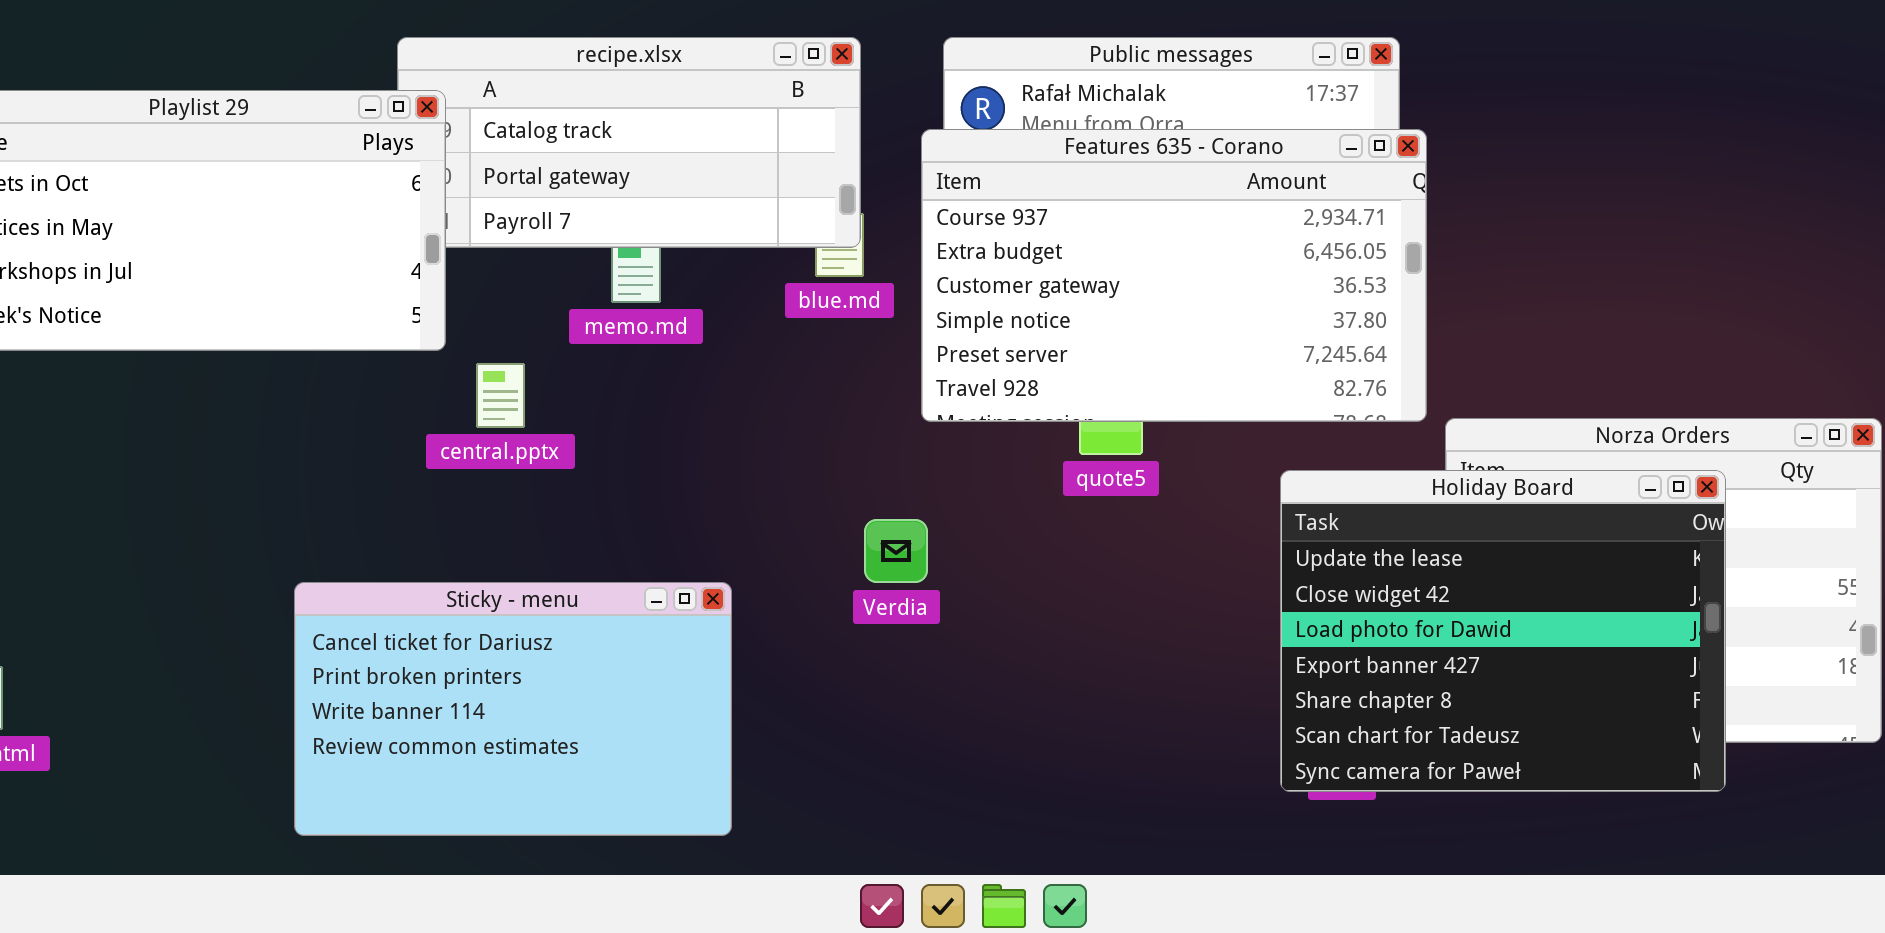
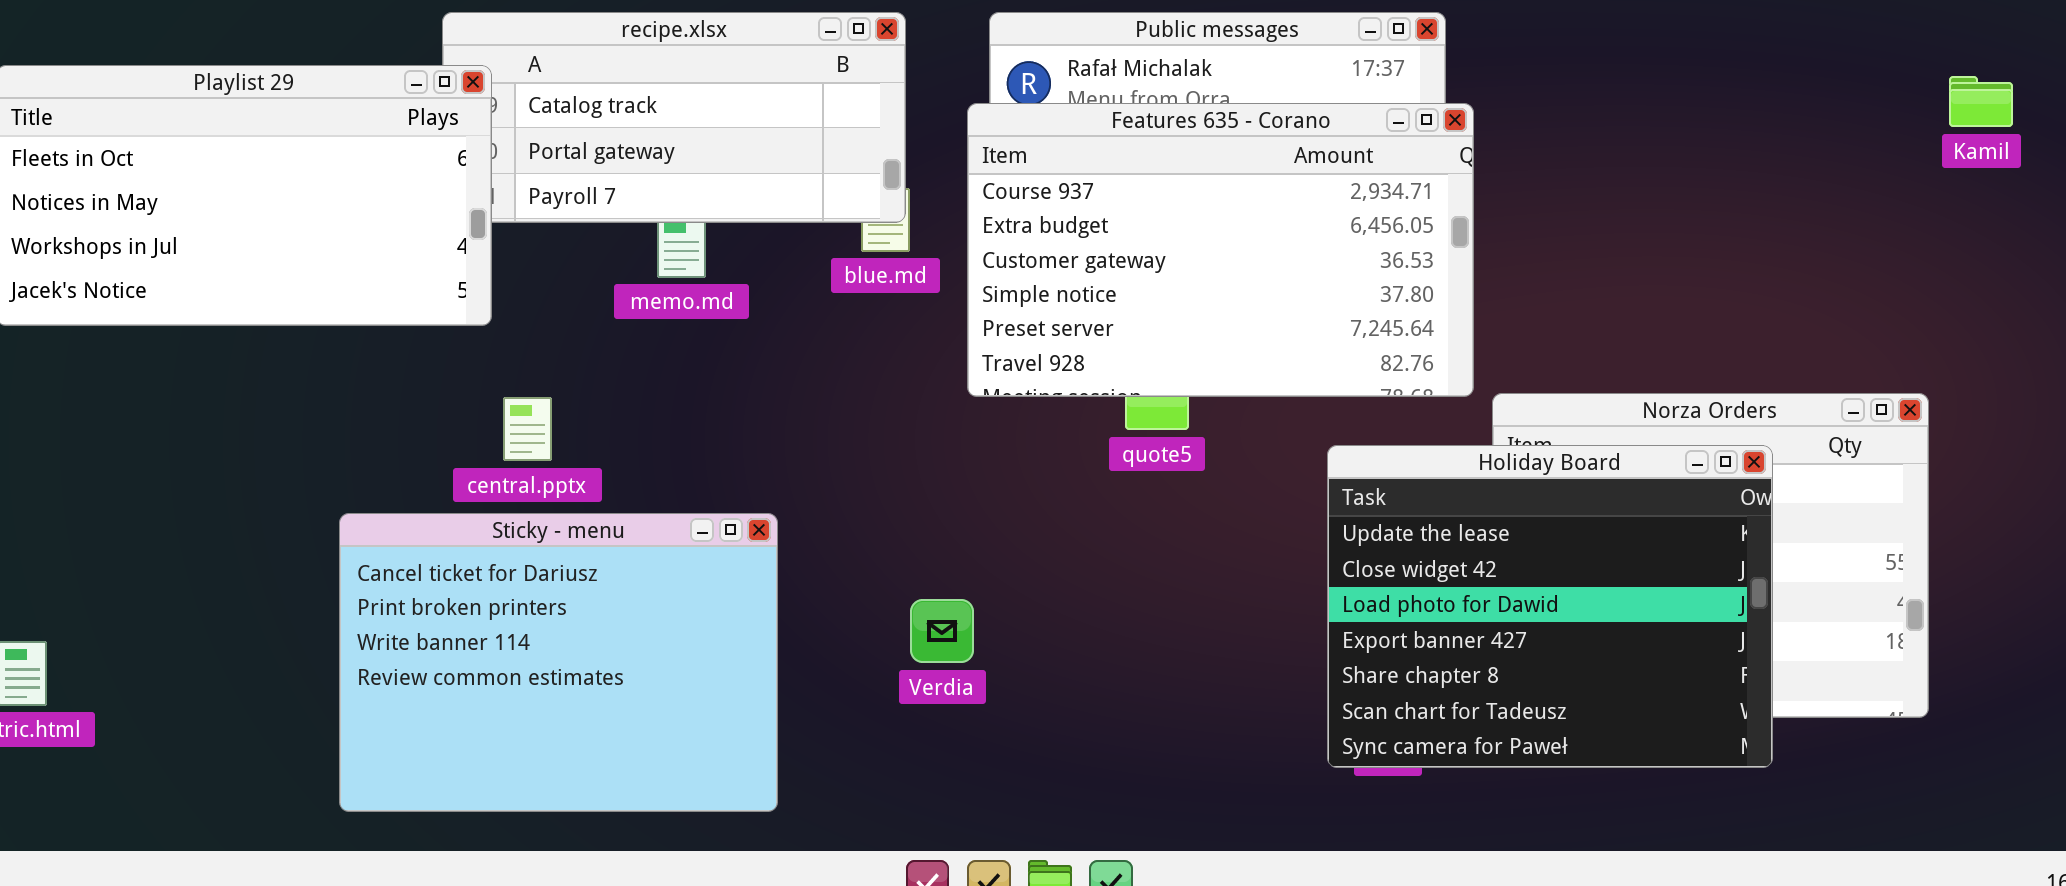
central.pptx: [476,363,525,428] -> [503,397,552,461], moved
Verdia: [864,519,928,583] -> [910,599,974,663], moved
Sticky - menu: [294,582,732,836] -> [339,513,778,812], resized

